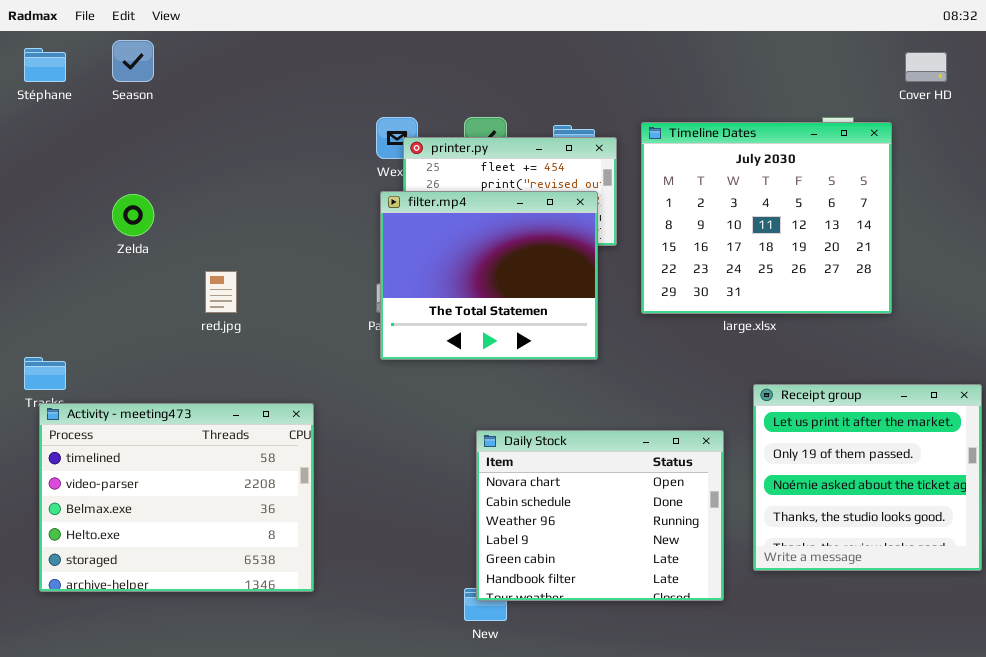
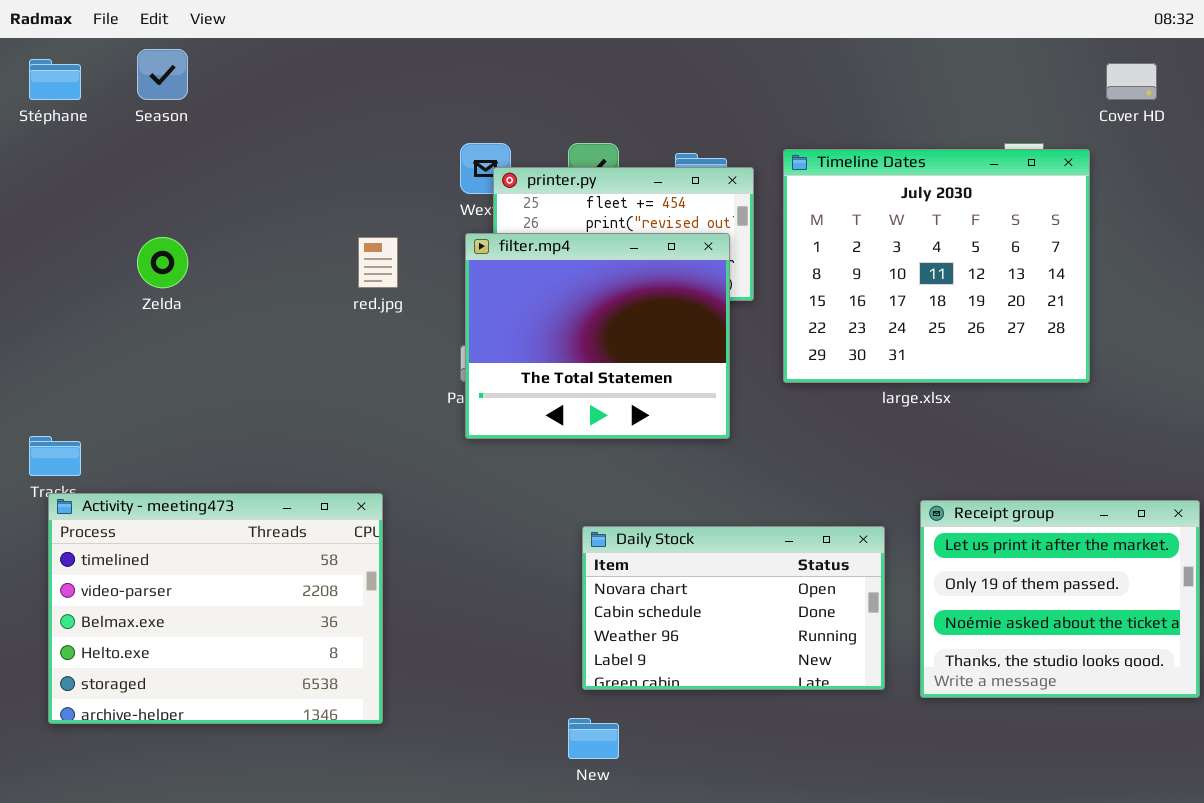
red.jpg: [205,271,237,313] -> [358,237,398,288], moved
Receipt group: [753,384,982,571] -> [920,500,1200,698], resized
Daily Stock: [476,430,724,601] -> [582,526,885,690], resized

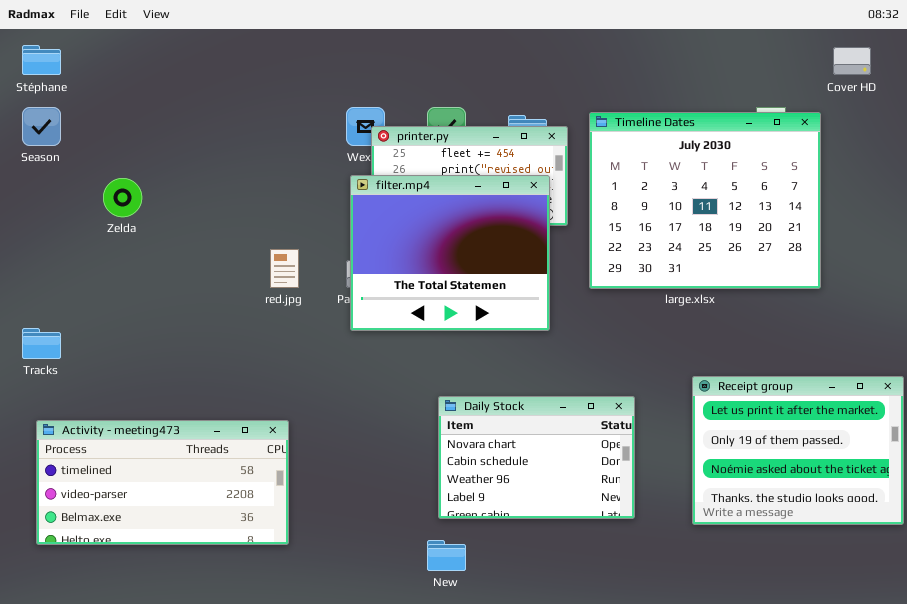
Season: [137,49,188,100] -> [22,107,61,146], moved
red.jpg: [358,237,398,288] -> [270,249,299,288], moved
Activity - meeting473: [48,493,383,724] -> [36,420,289,545], resized
Daily Stock: [582,526,885,690] -> [438,396,635,519], resized

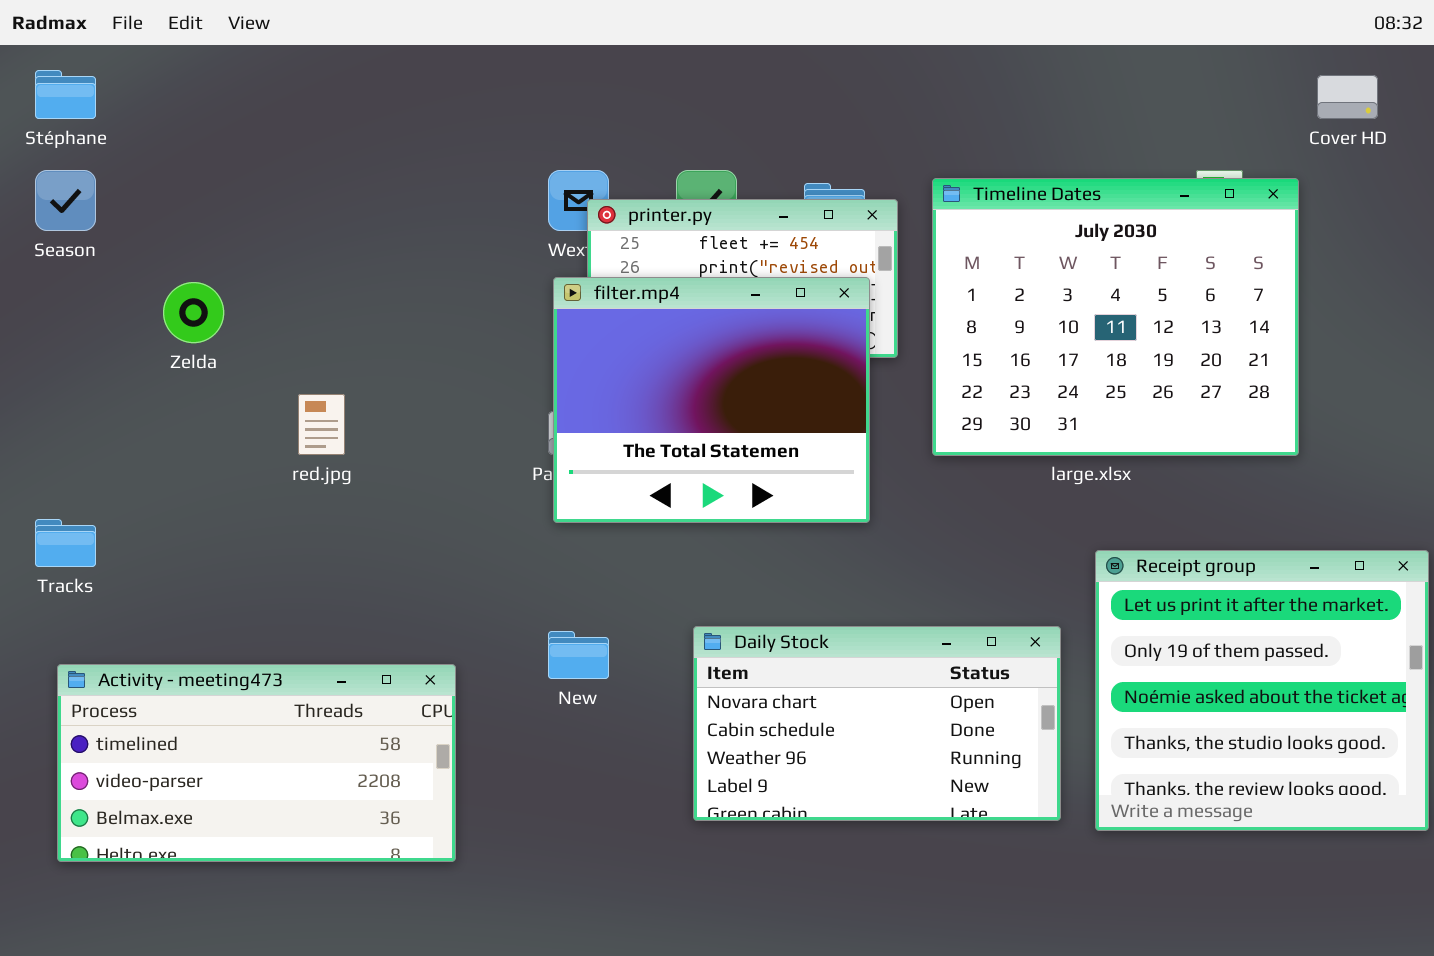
red.jpg: [270,249,299,288] -> [298,394,345,455], moved
Receipt group: [692,376,904,525] -> [1095,550,1429,831], resized
Daily Stock: [438,396,635,519] -> [693,626,1061,821], resized
New: [427,540,466,571] -> [548,631,609,679], moved

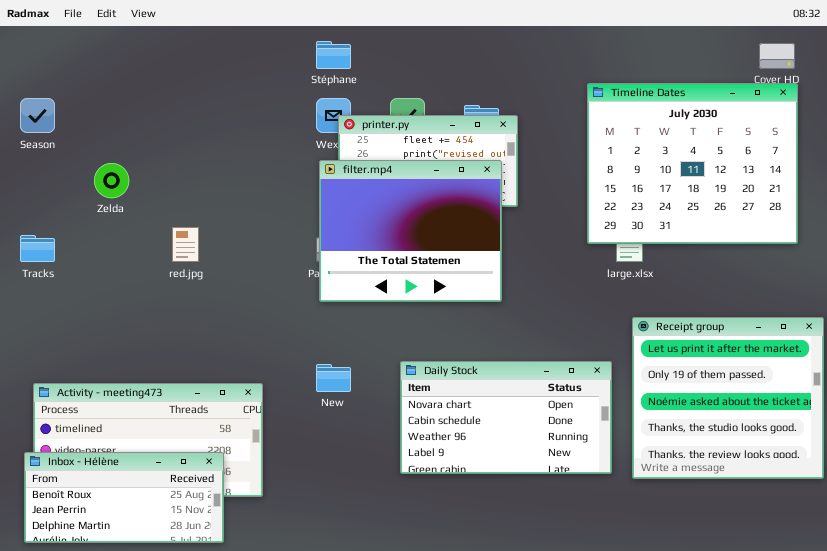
Stéphane: [35,70,96,119] -> [316,41,351,69], moved
Timeline Dates: [932,178,1299,456] -> [587,83,798,244], moved
Tracks: [35,519,96,567] -> [20,235,55,262], moved
Inbox - Hélène: none -> [24,452,224,543], opened

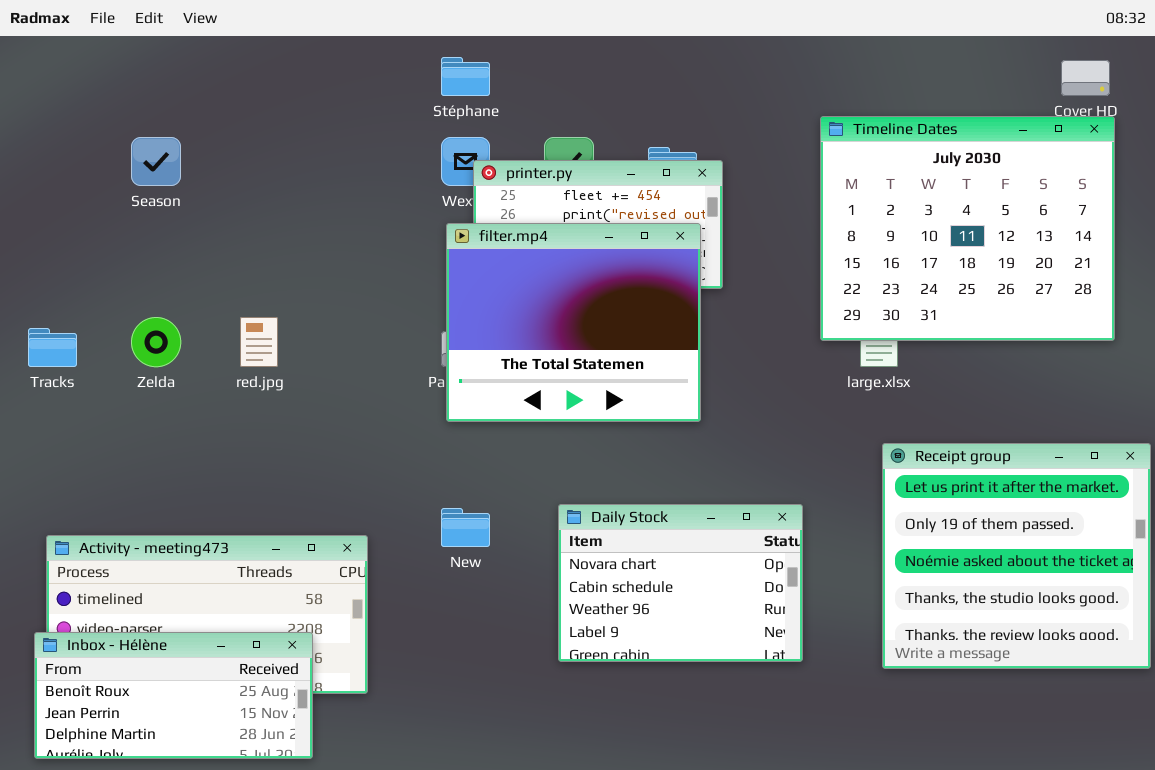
Season: [20,98,55,133] -> [131,137,181,186], moved
Zelda: [94,163,129,198] -> [131,317,181,367], moved
Daily Stock: [400,361,612,474] -> [558,504,803,662], resized

